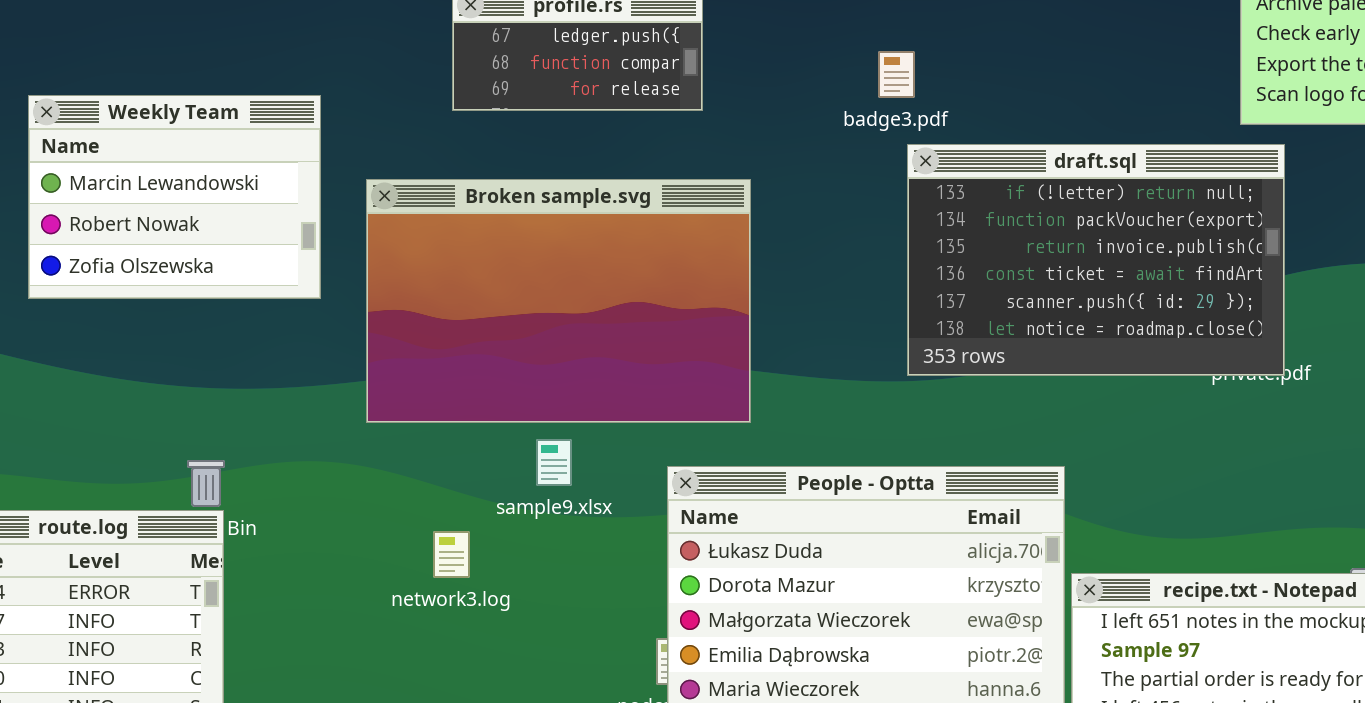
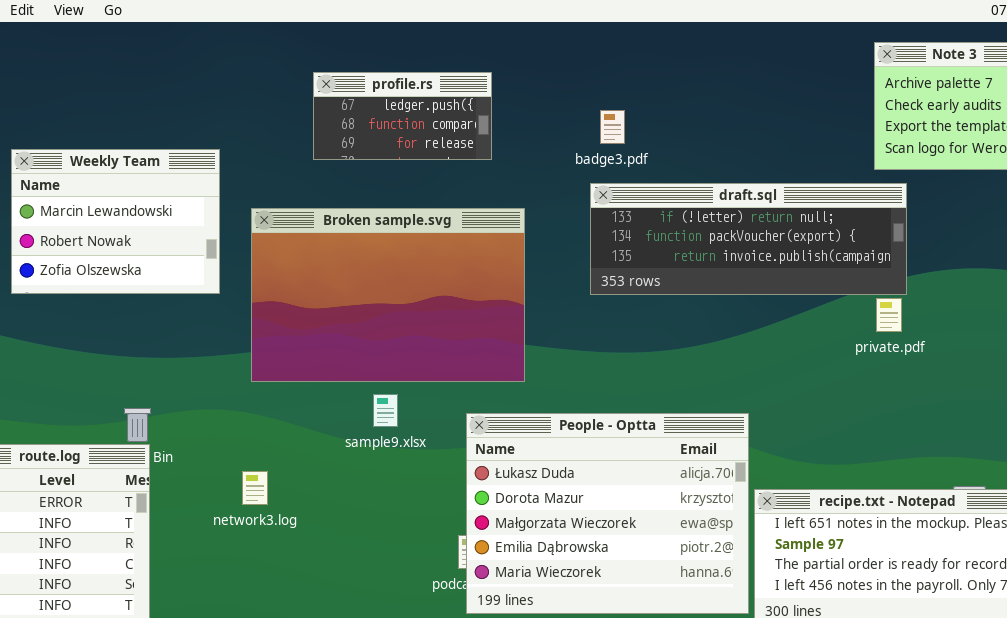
badge3.pdf: [878,51,915,98] -> [600,110,625,144], moved
draft.sql: [907,144,1285,376] -> [590,183,907,295], resized
network3.log: [433,531,470,578] -> [242,471,268,505], moved

